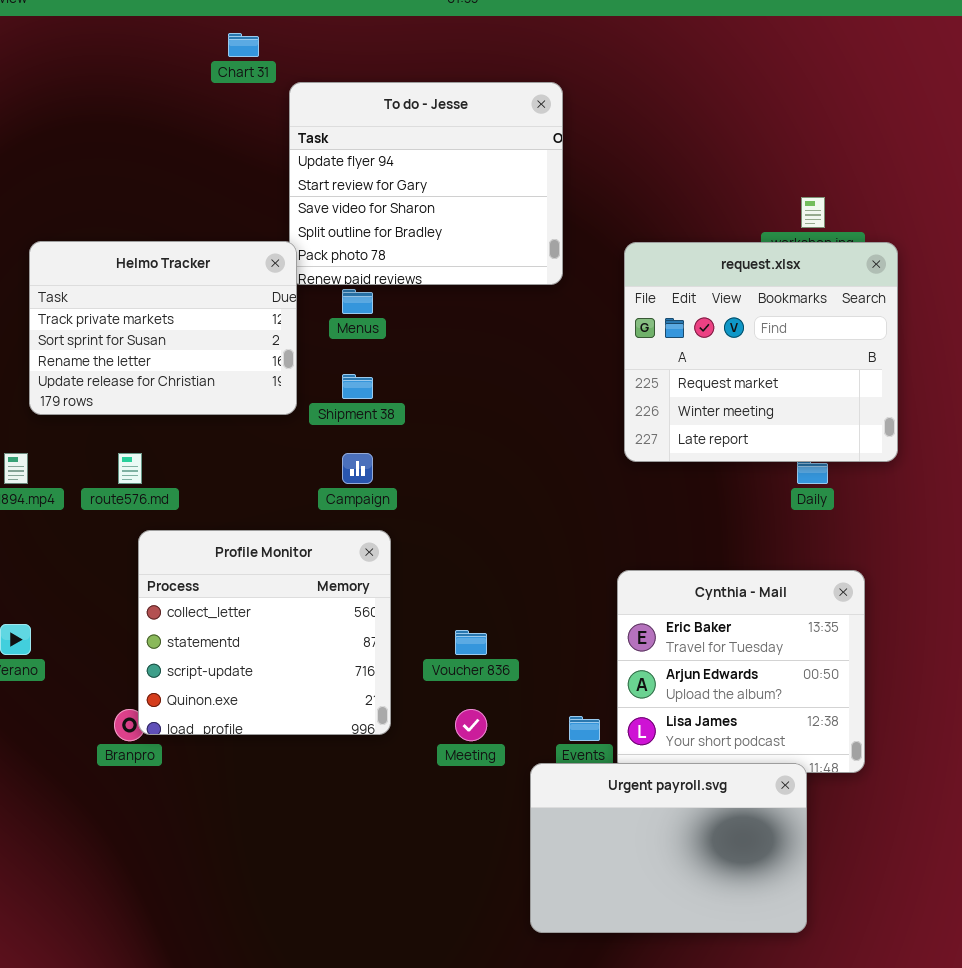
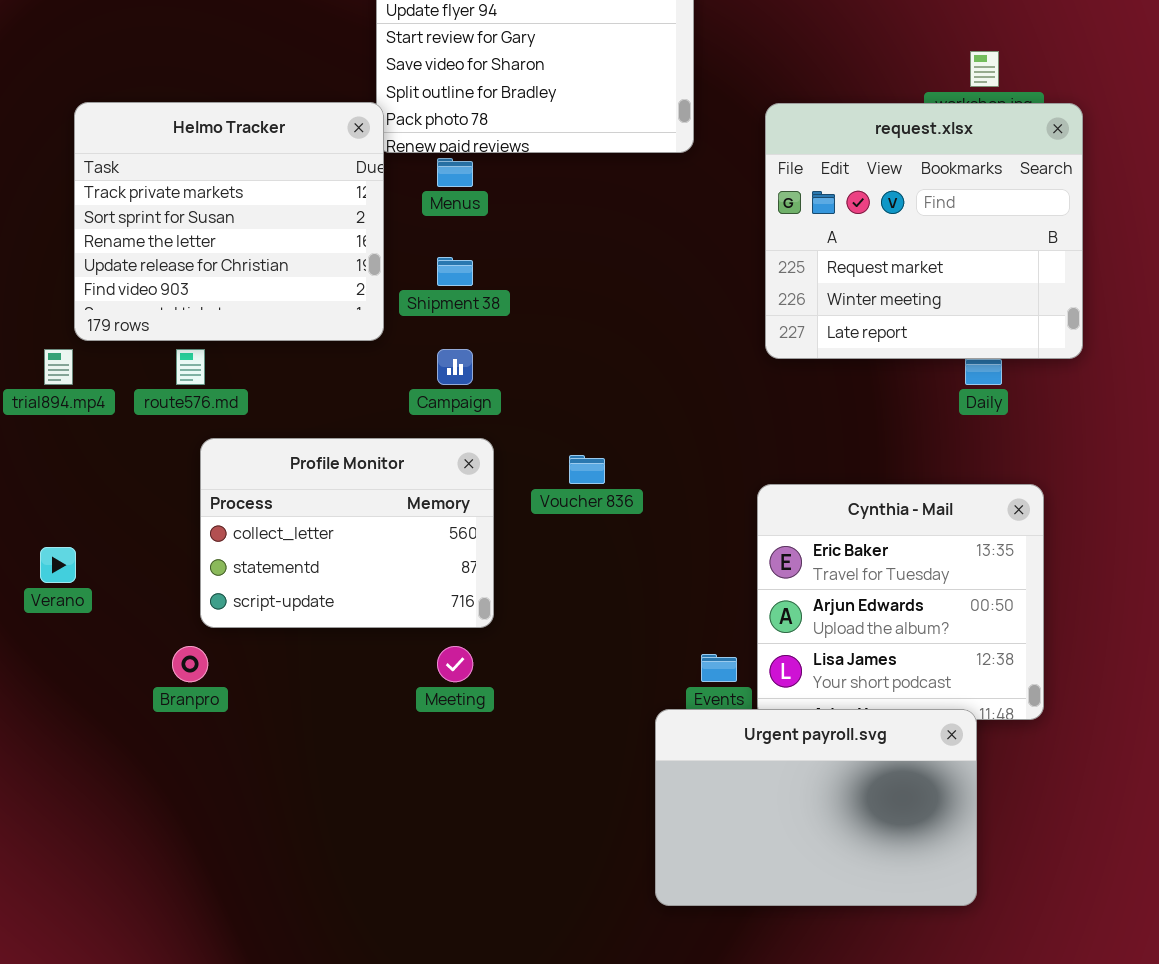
Helmo Tracker: [29,241,297,415] -> [74,102,384,341], resized
Profile Monitor: [138,530,391,735] -> [200,438,494,628], resized
Voucher 836: [455,630,487,655] -> [569,455,605,484], moved
Meeting: [455,709,487,741] -> [437,646,473,682], moved

